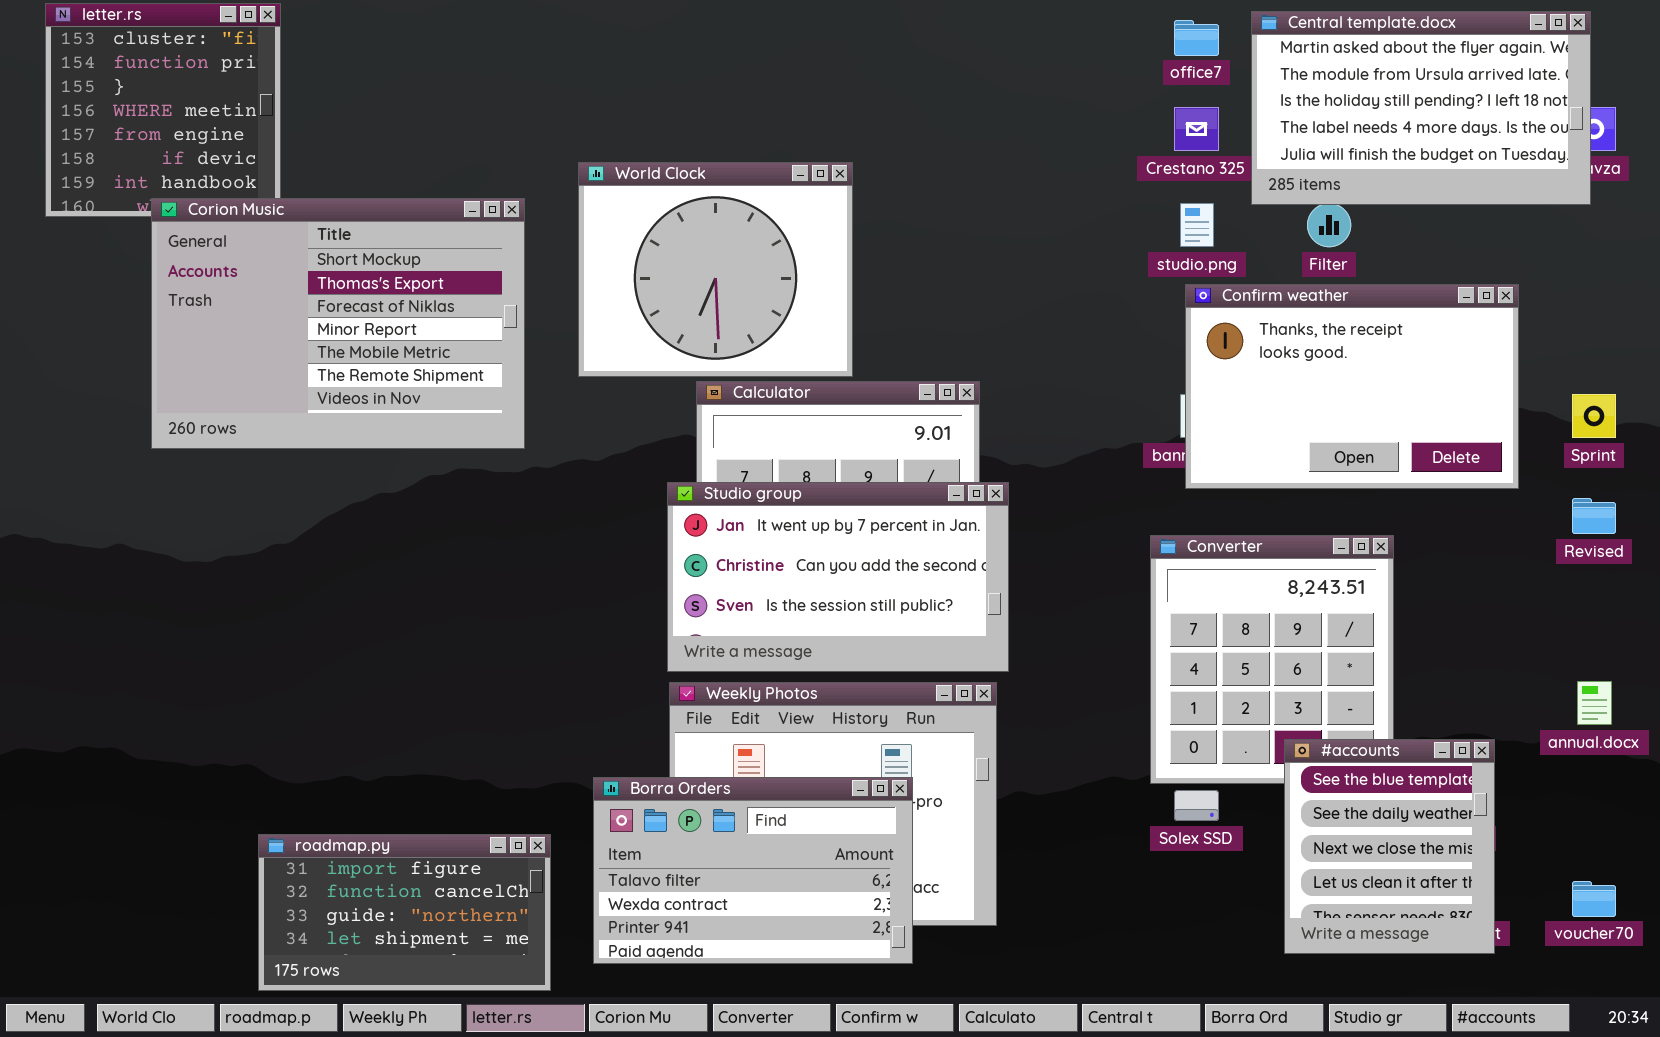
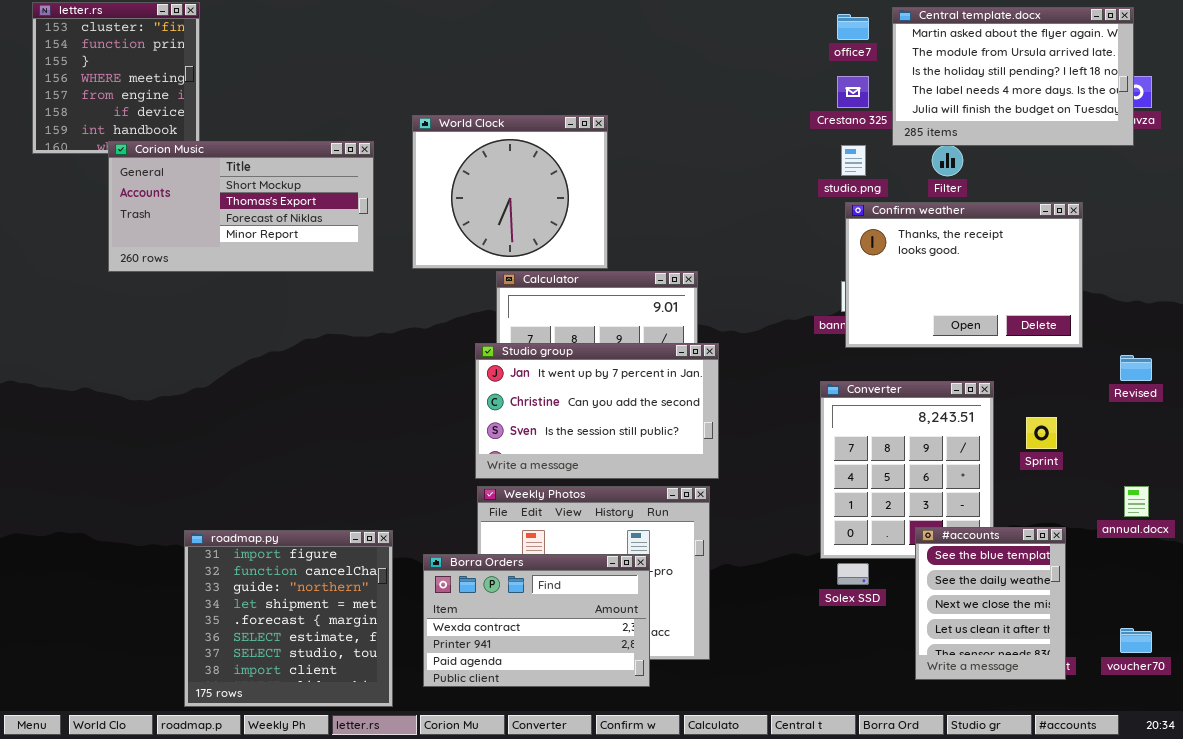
Corion Music: [151,198,525,449] -> [108,141,374,272], resized
Sprint: [1572,394,1616,438] -> [1026,417,1057,449], moved
Borra Orders: [593,777,913,964] -> [423,554,650,687], scrolled down 1 row
roadmap.py: [258,834,551,991] -> [184,530,393,707], resized

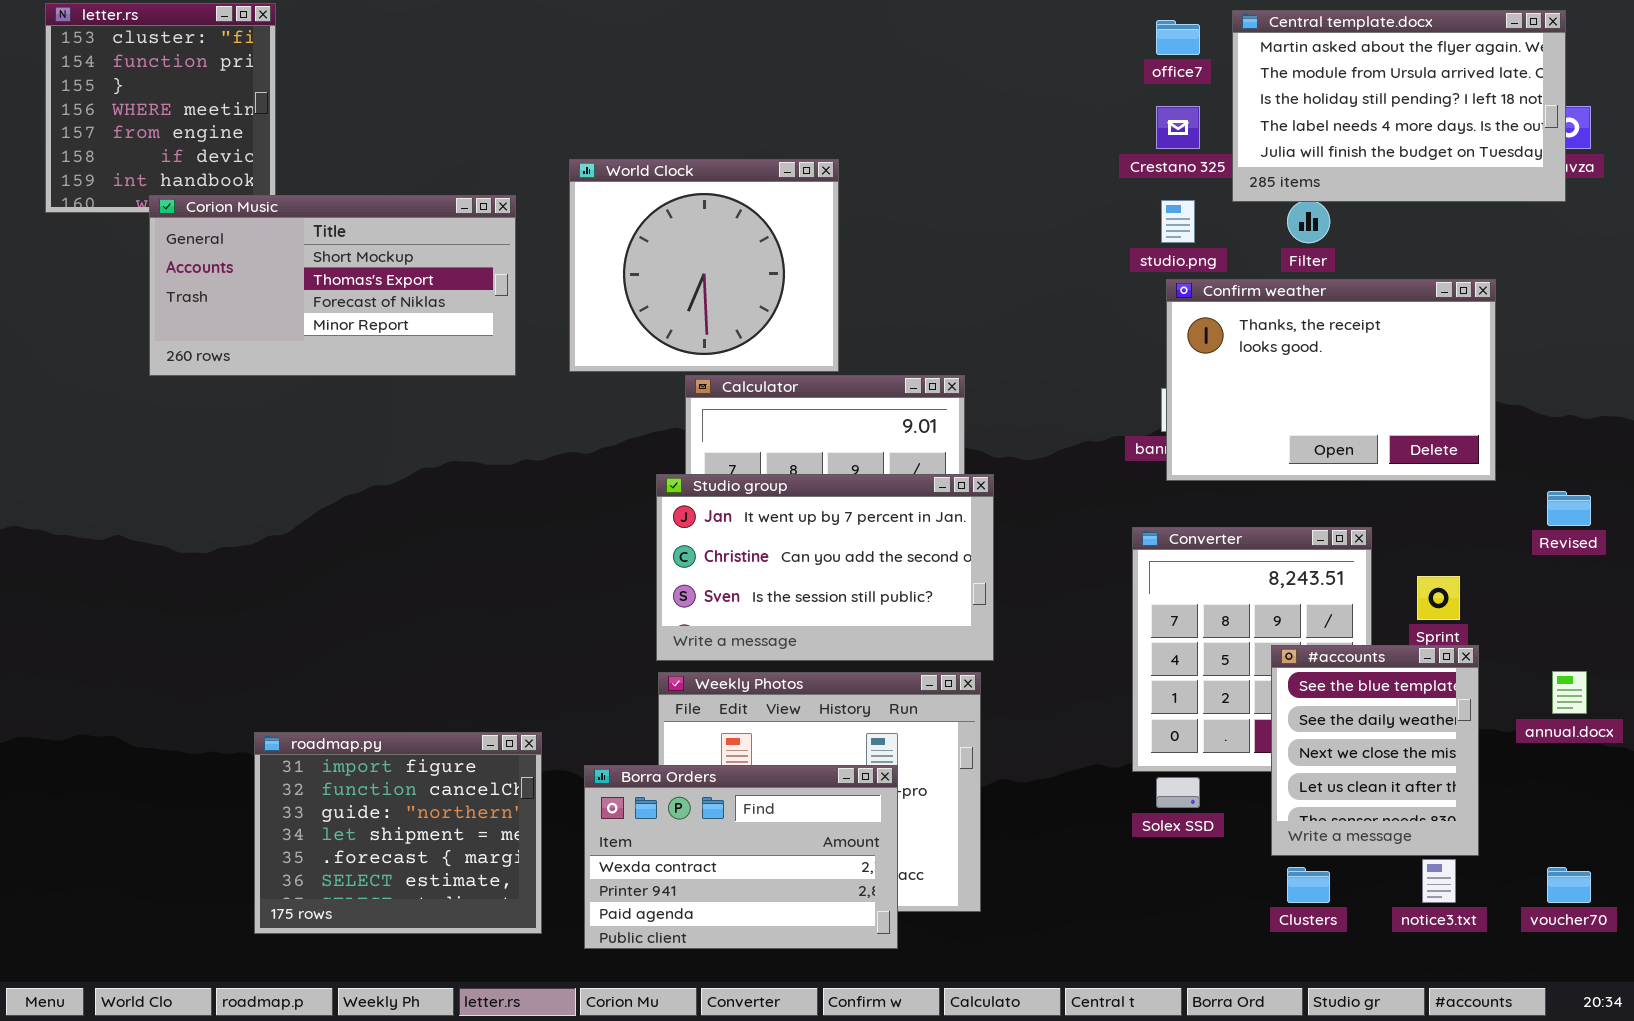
#accounts: [915,527,1066,680] -> [1271,645,1479,856], moved
roadmap.py: [184,530,393,707] -> [254,732,542,934], resized

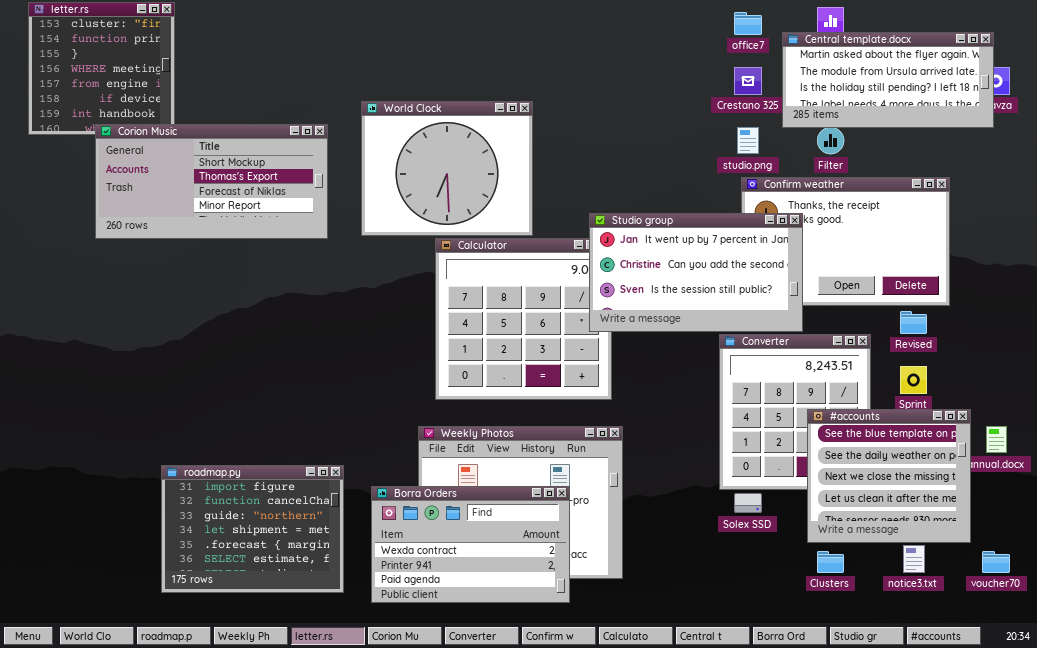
Central template.docx: [1232,10,1566,202] -> [782,32,994,128], resized
Studio group: [656,474,994,661] -> [589,213,803,332], moved
Revised: [1547,491,1591,526] -> [900,311,927,334], moved
#accounts: [1271,645,1479,856] -> [807,409,971,543], resized

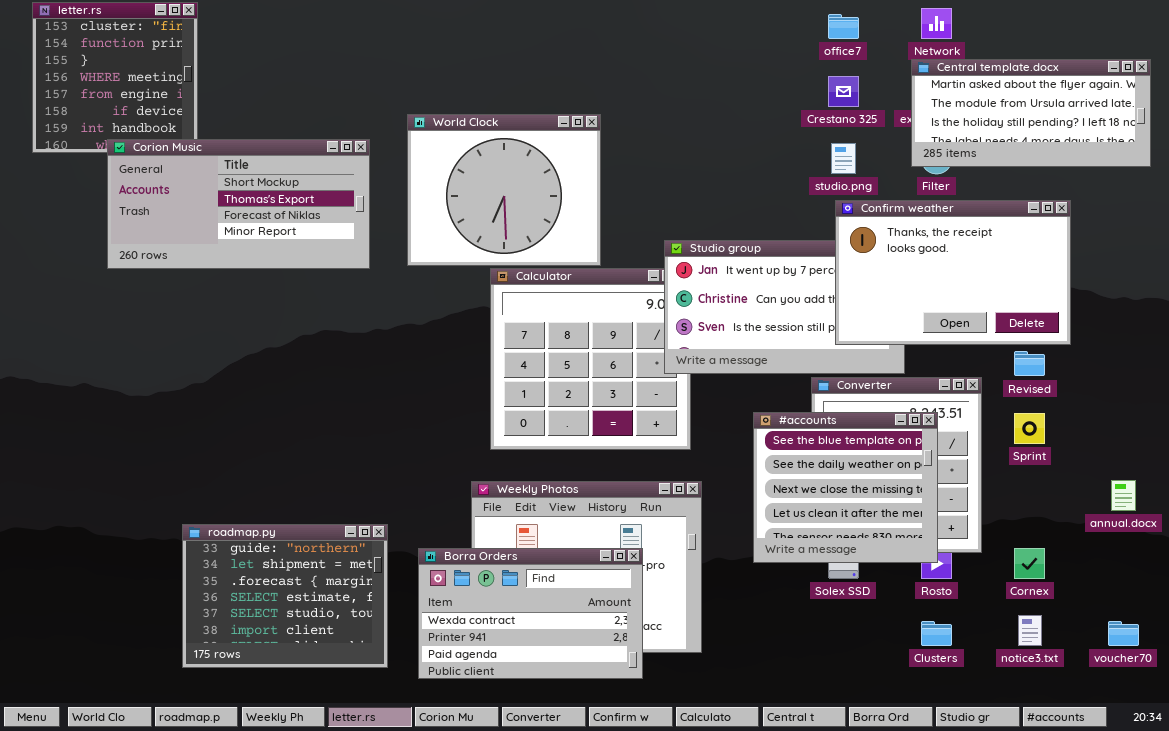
Central template.docx: [782,32,994,128] -> [911,59,1151,167], moved
Confirm weather: [741,177,950,306] -> [835,200,1071,345], raised
#accounts: [807,409,971,543] -> [753,412,938,563], moved
roadmap.py: [161,465,344,593] -> [182,524,388,668], scrolled down 2 rows

